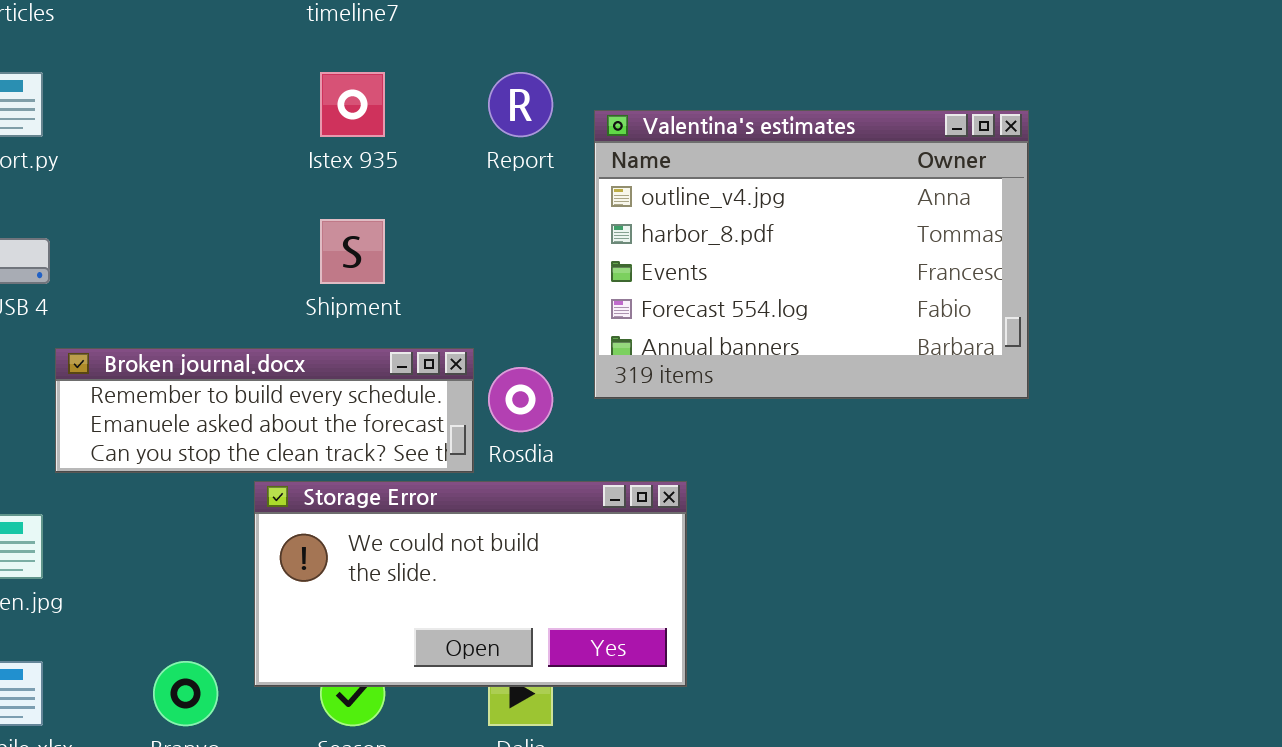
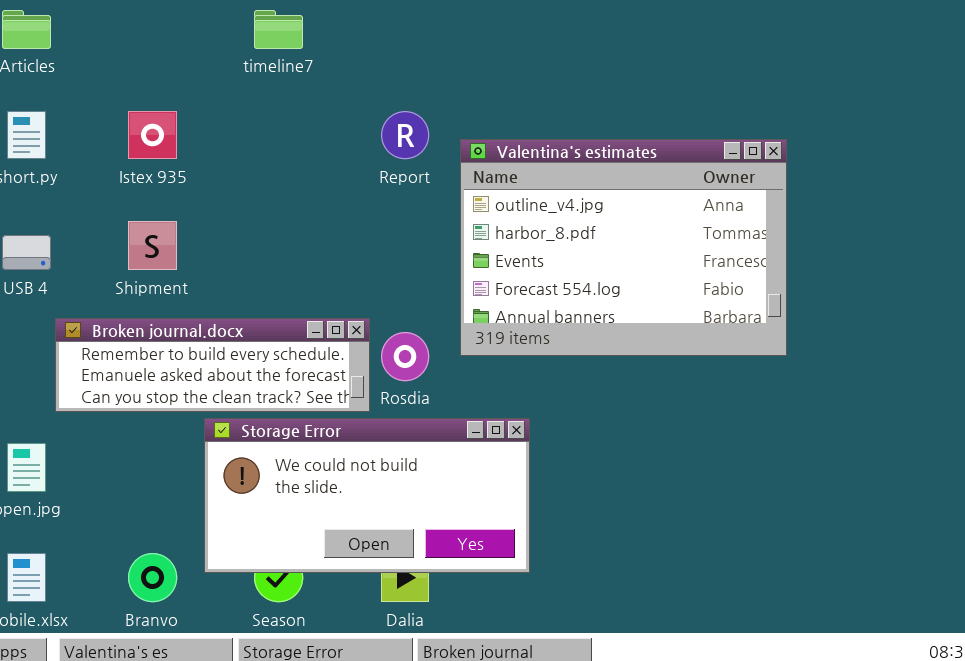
Istex 935: [320,72,385,137] -> [128,111,177,159], moved
Shipment: [320,219,385,284] -> [128,221,177,270], moved

